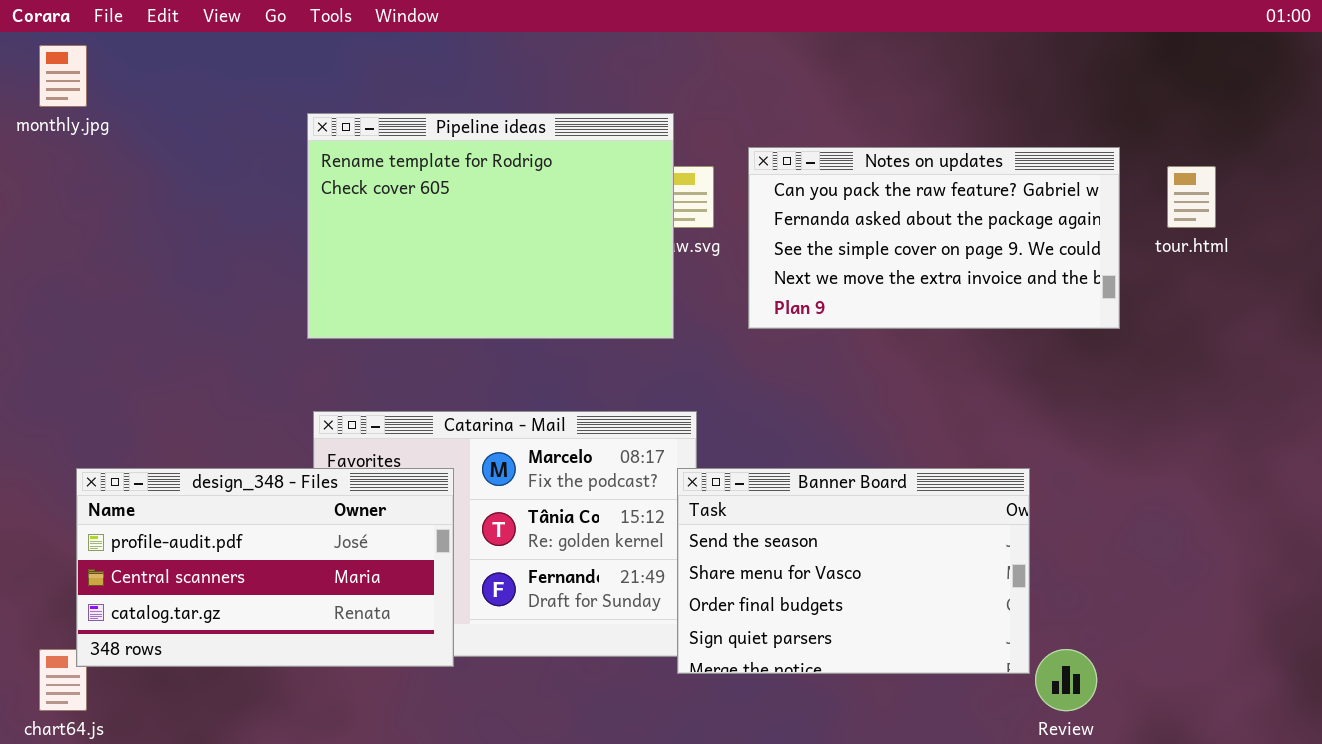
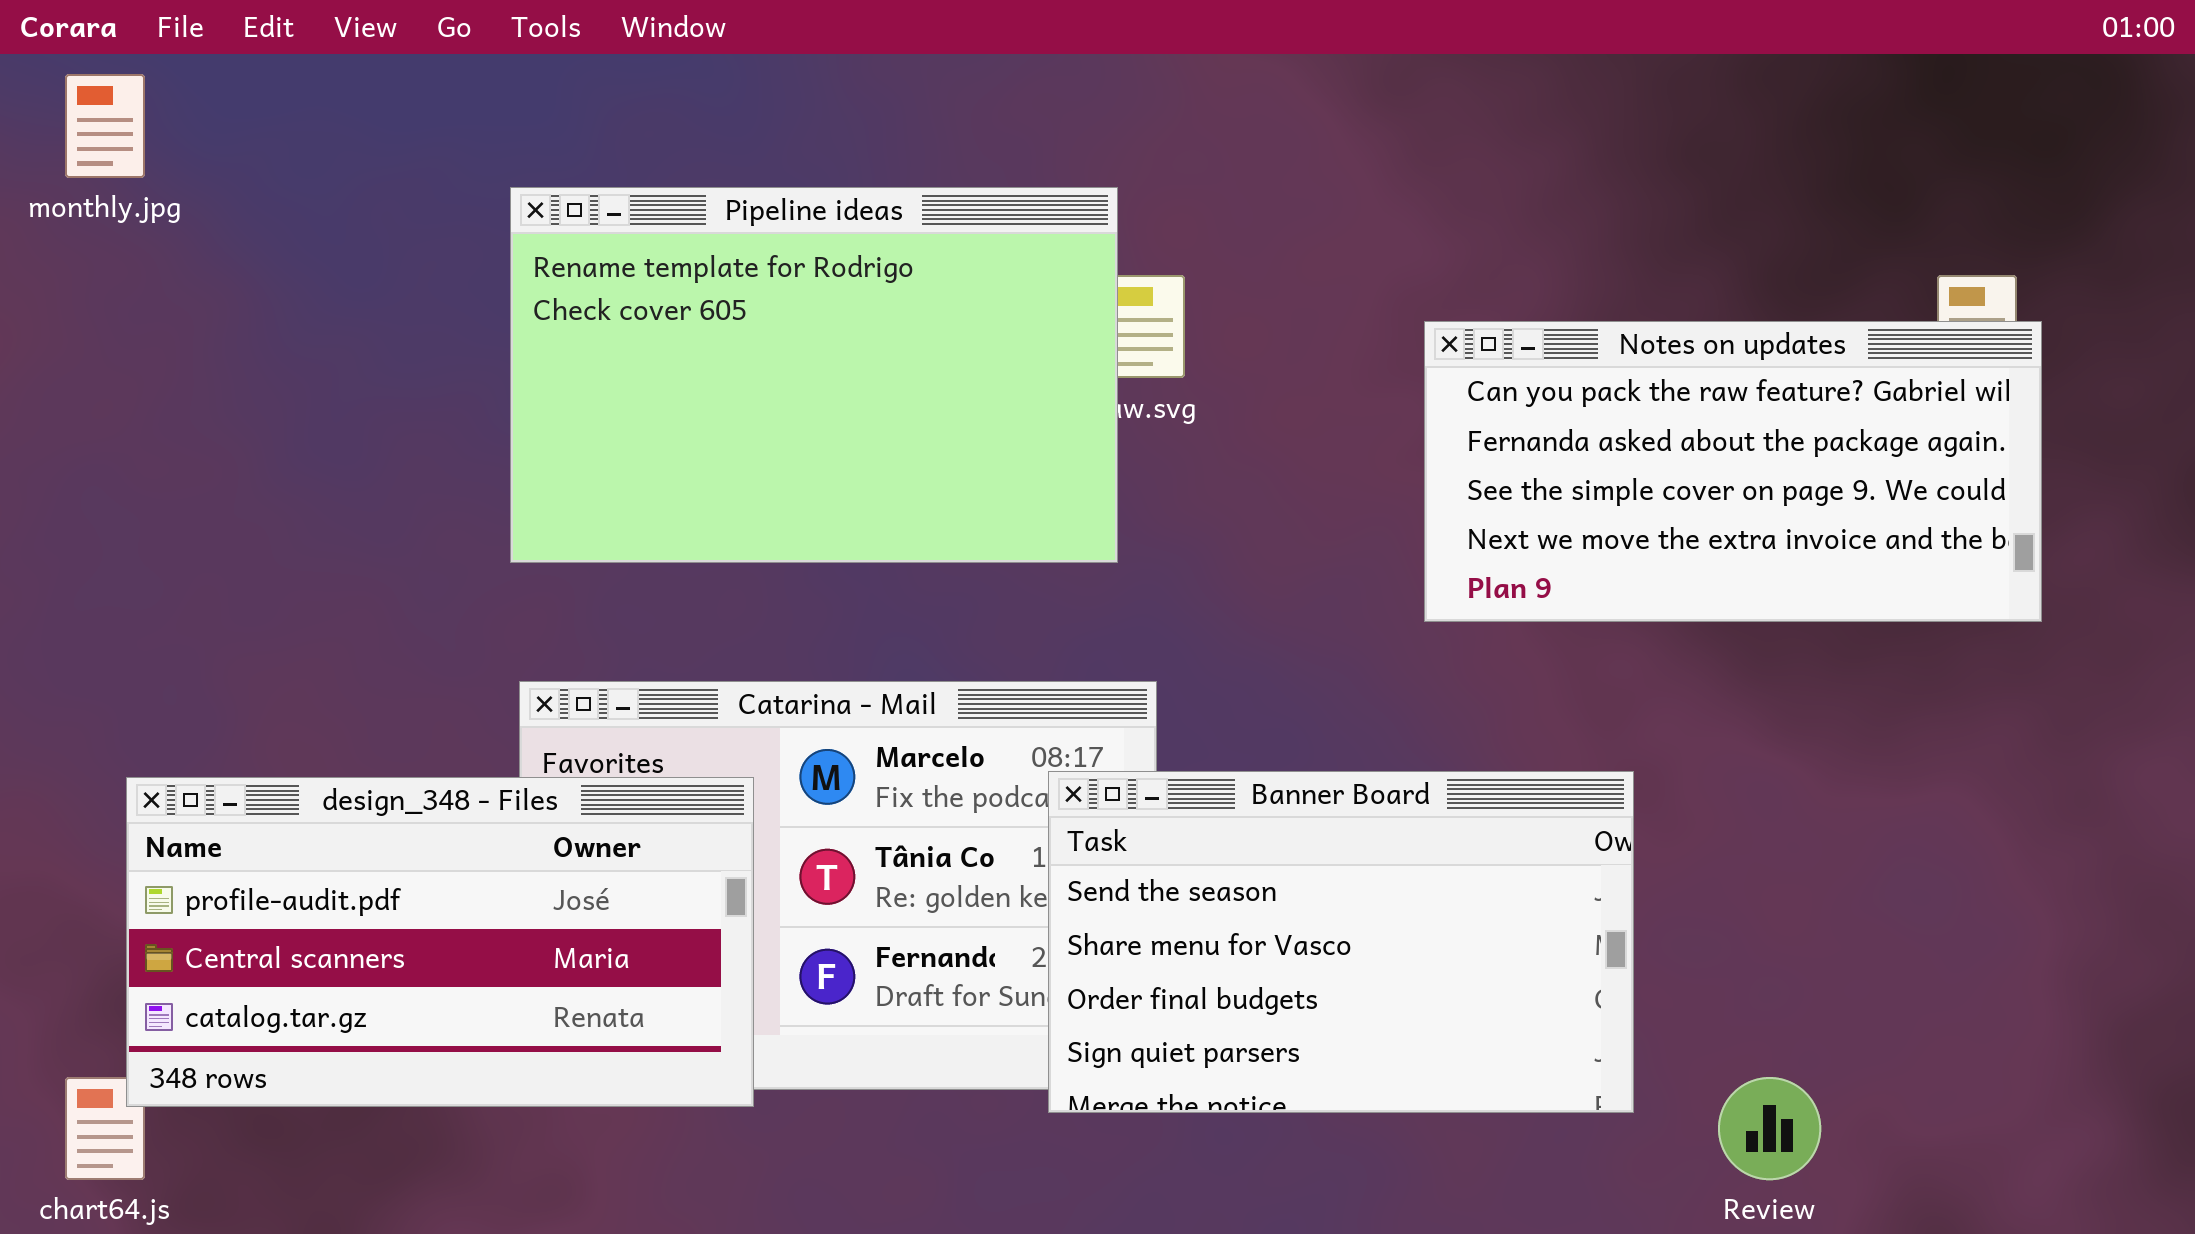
Notes on updates: [748,147,1120,329] -> [1424,321,2042,622], moved
Banner Board: [677,468,1030,674] -> [1048,771,1634,1113], moved

